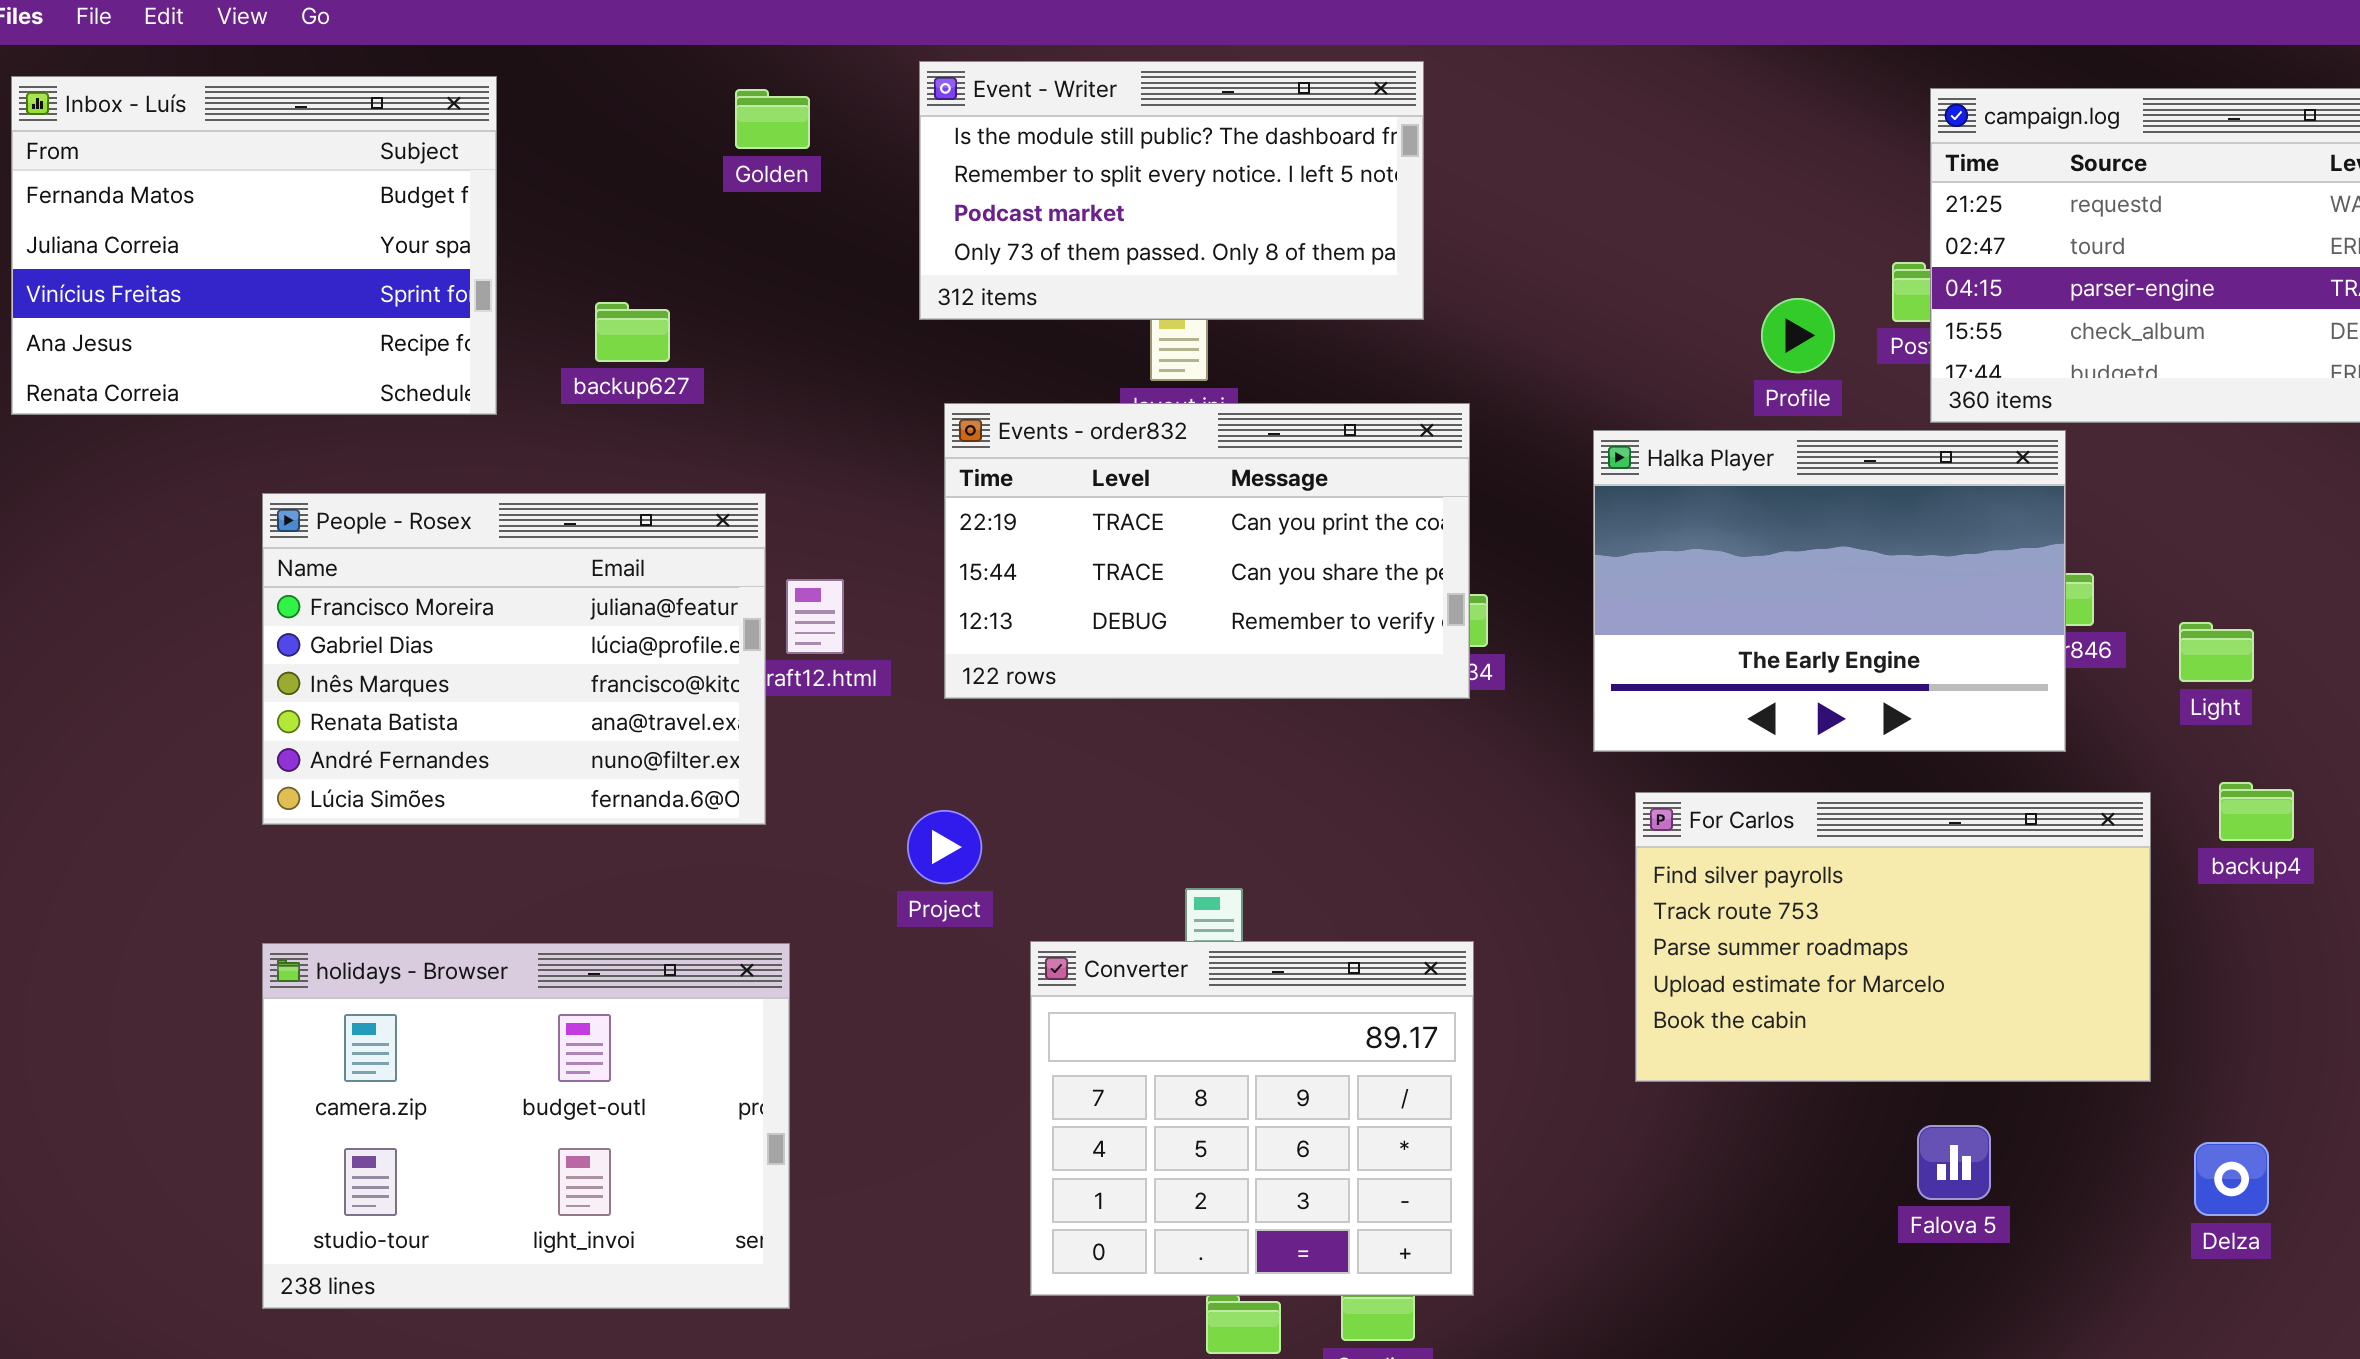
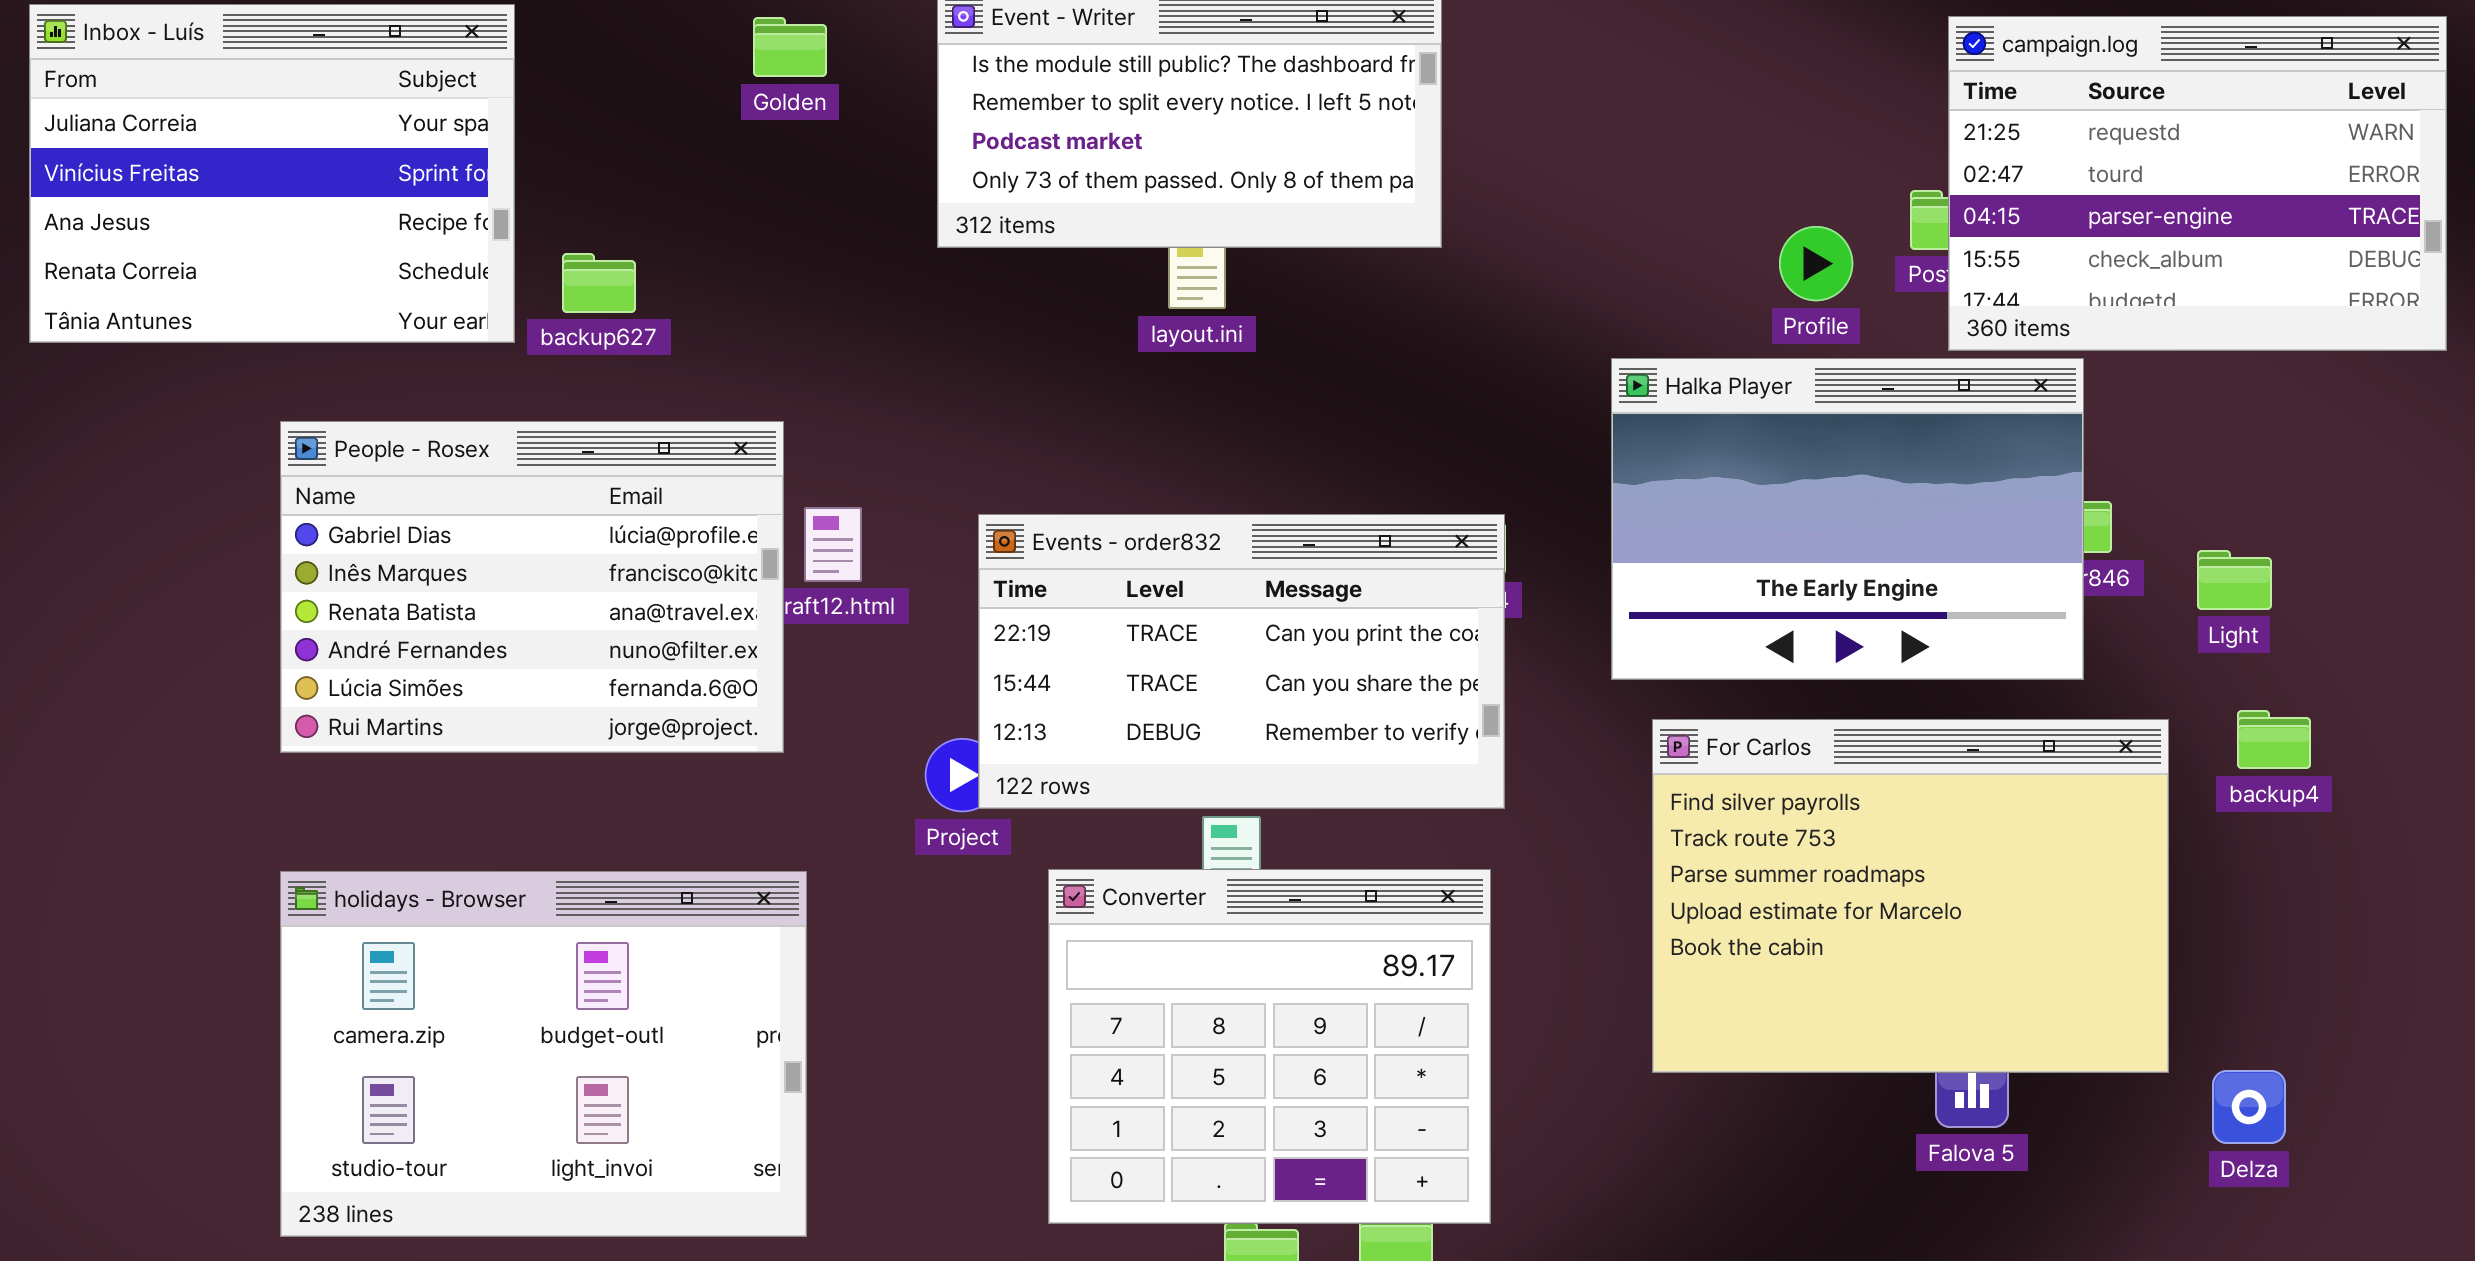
Inbox - Luís: [11,76,497,415] -> [29,4,515,343], scrolled down 1 row
backup627: [595,302,670,362] -> [562,253,636,313], moved
Events - order832: [944,403,1470,699] -> [978,514,1505,809], moved
People - Rosex: [262,493,766,825] -> [280,421,784,753], scrolled down 1 row
For Carlos: [1635,792,2151,1082] -> [1652,719,2169,1073], resized

